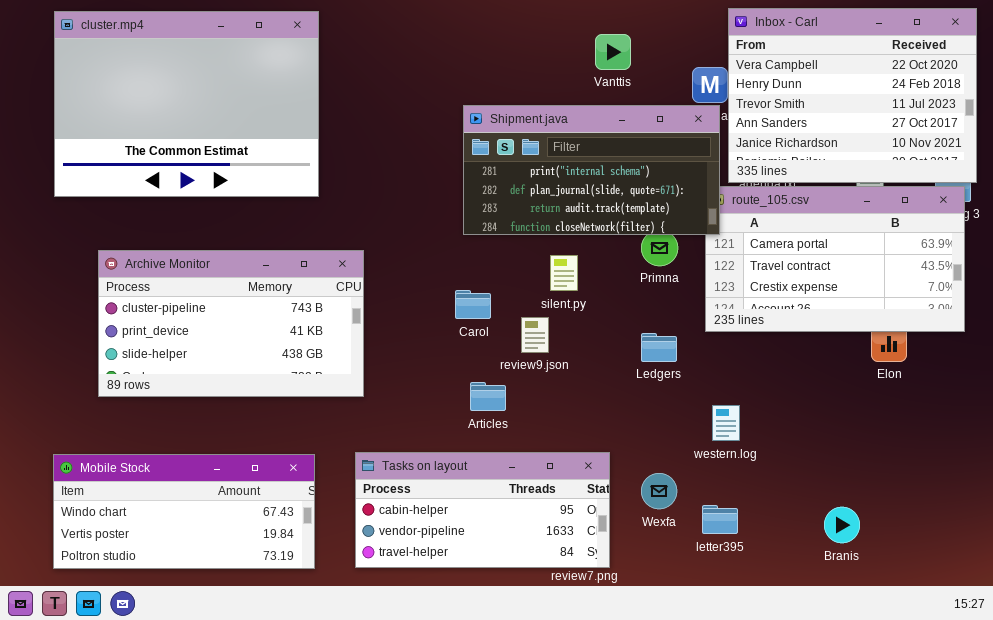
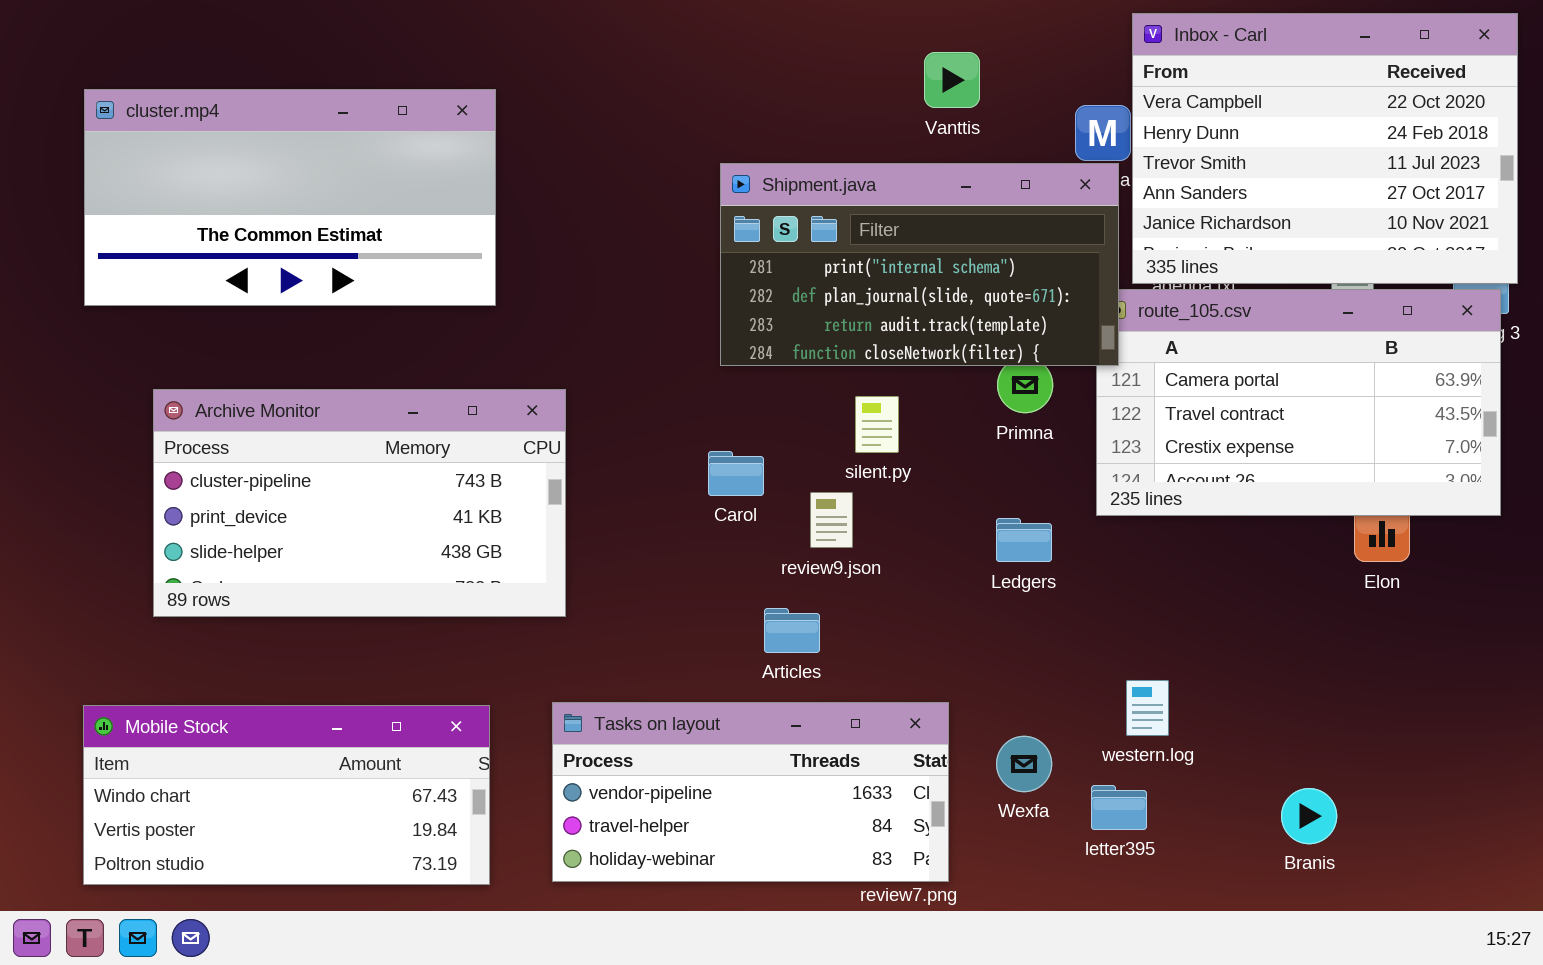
cluster.mp4: [54,11,319,197] -> [84,89,496,306], resized
Articles: [470,382,506,411] -> [764,608,820,653], moved
western.log: [712,405,740,441] -> [1126,680,1169,736], moved
Tasks on layout: [355,452,610,568] -> [552,702,949,882], scrolled down 1 row

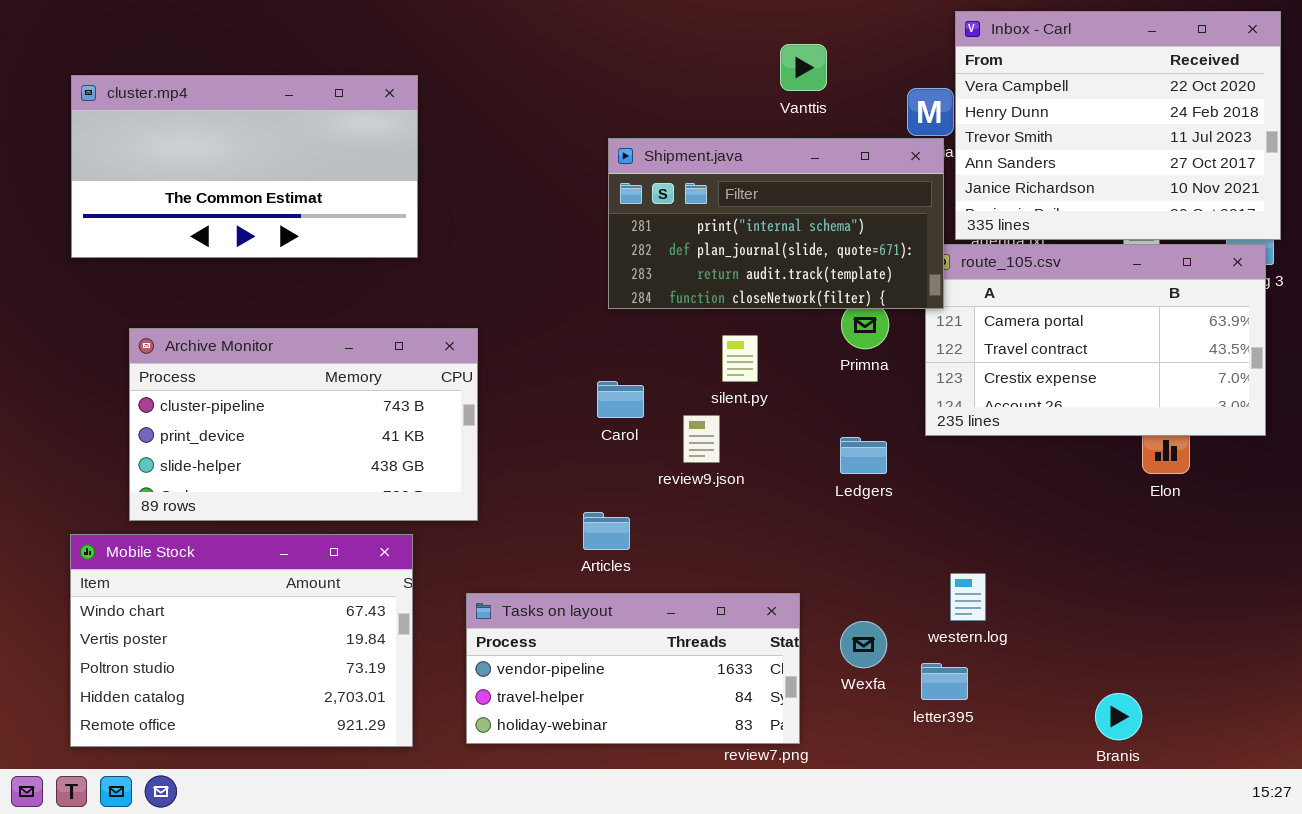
Articles: [764,608,820,653] -> [583,512,630,550], moved
Mobile Stock: [83,705,490,885] -> [70,534,413,747], resized
Branis: [1281,788,1337,844] -> [1095,693,1142,740], moved

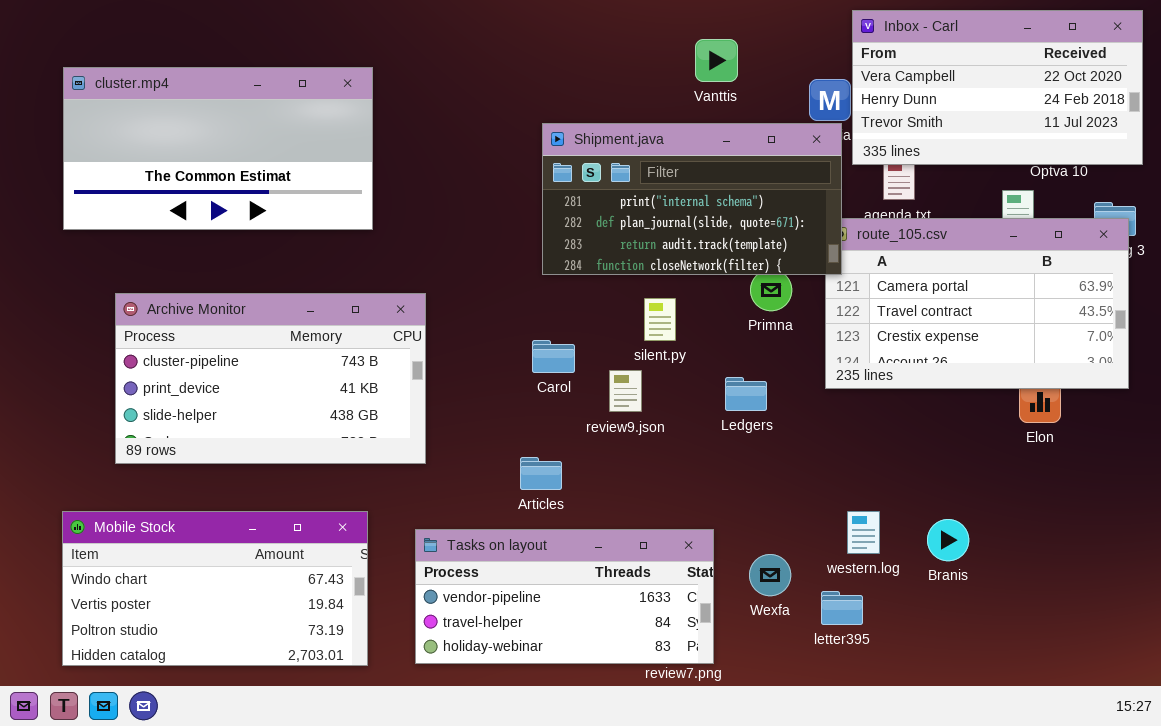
Inbox - Carl: [955,11,1281,240] -> [852,10,1143,165], resized
Ledgers: [840,437,887,474] -> [725,377,767,411], moved
Mobile Stock: [70,534,413,747] -> [62,511,368,666], resized
Branis: [1095,693,1142,740] -> [927,519,969,561], moved

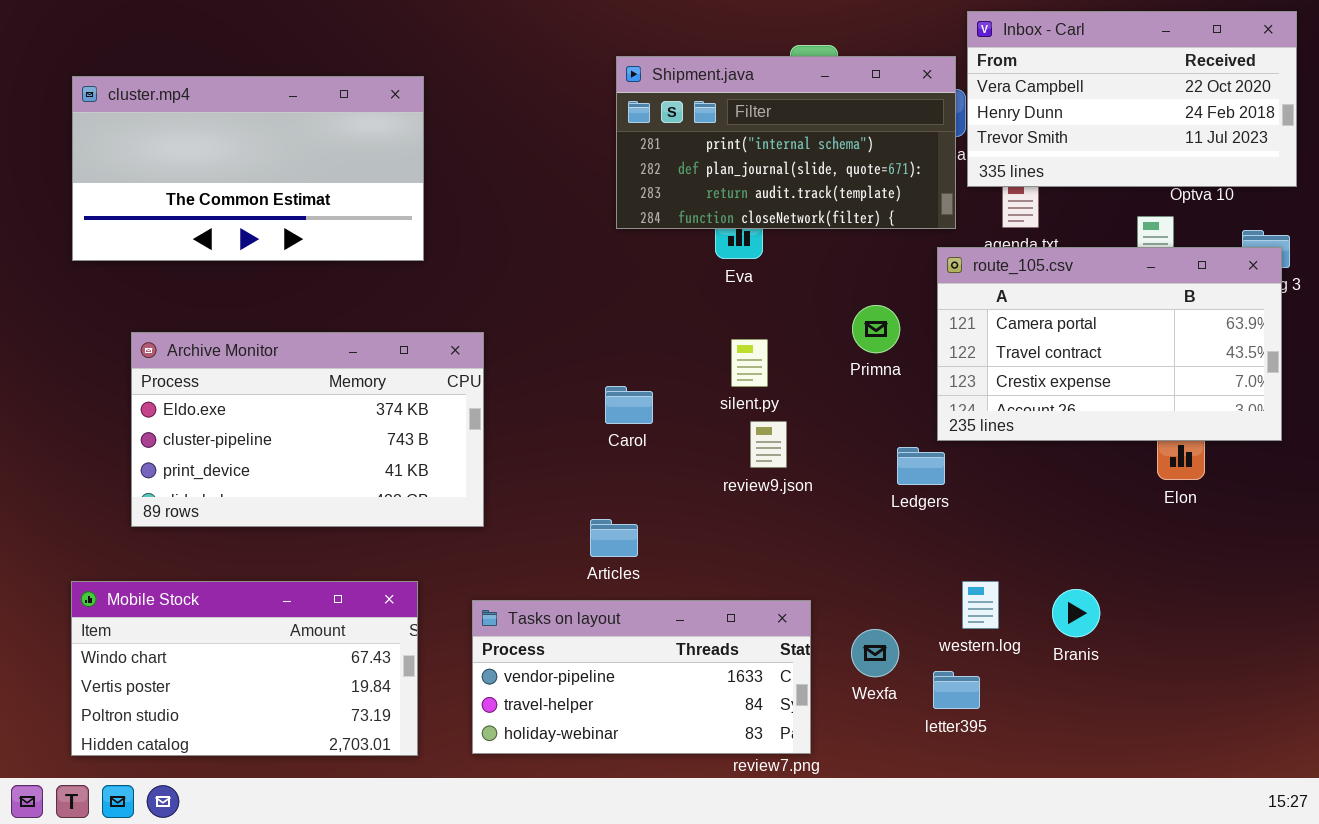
Shipment.java: [542,123,842,275] -> [616,56,956,229], moved
Archive Monitor: [115,293,426,464] -> [131,332,484,527], scrolled up 1 row
review9.json: [609,370,642,412] -> [750,421,787,468], moved
Ledgers: [725,377,767,411] -> [897,447,945,485], moved

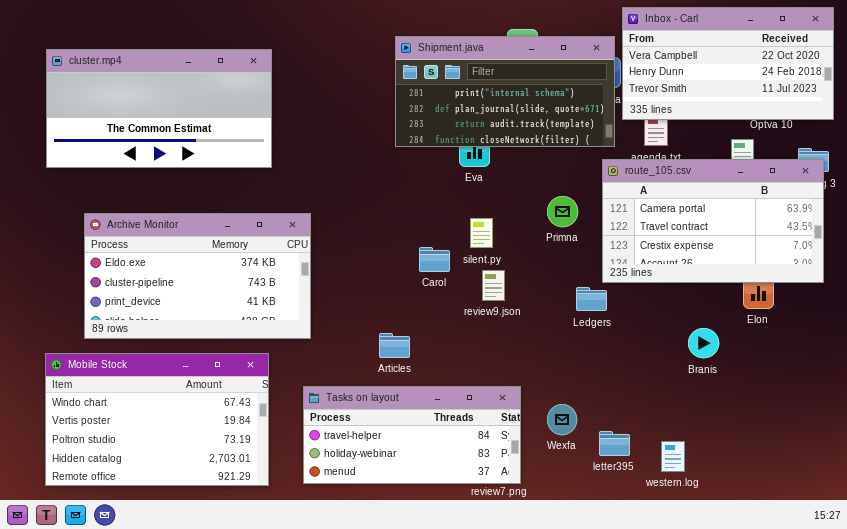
Carol: [605,386,653,424] -> [419,247,450,272], moved
Mobile Stock: [71,581,418,756] -> [45,353,269,486], resized
western.log: [962,581,999,629] -> [661,441,685,472], moved
Branis: [1052,589,1100,637] -> [688,328,719,358], moved
Tasks on layout: [472,600,811,754] -> [303,386,521,484], scrolled down 1 row

